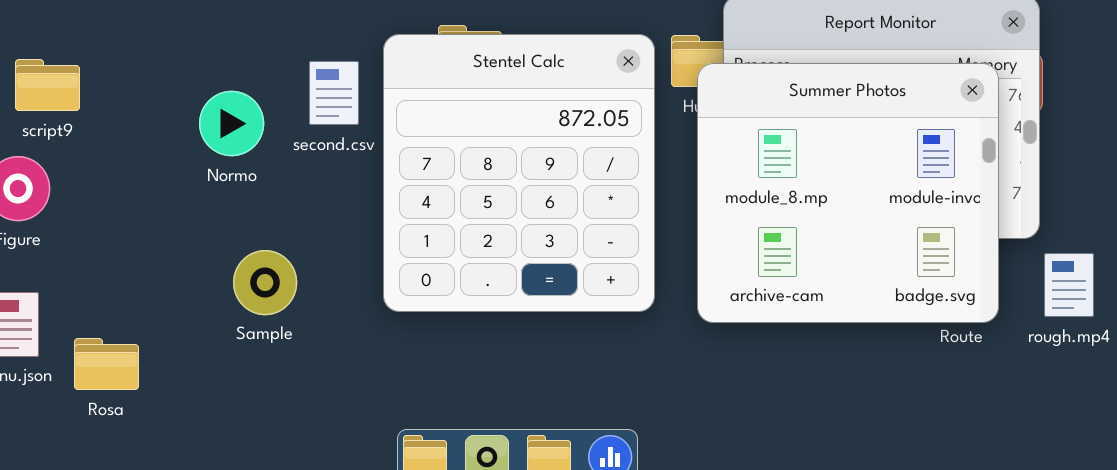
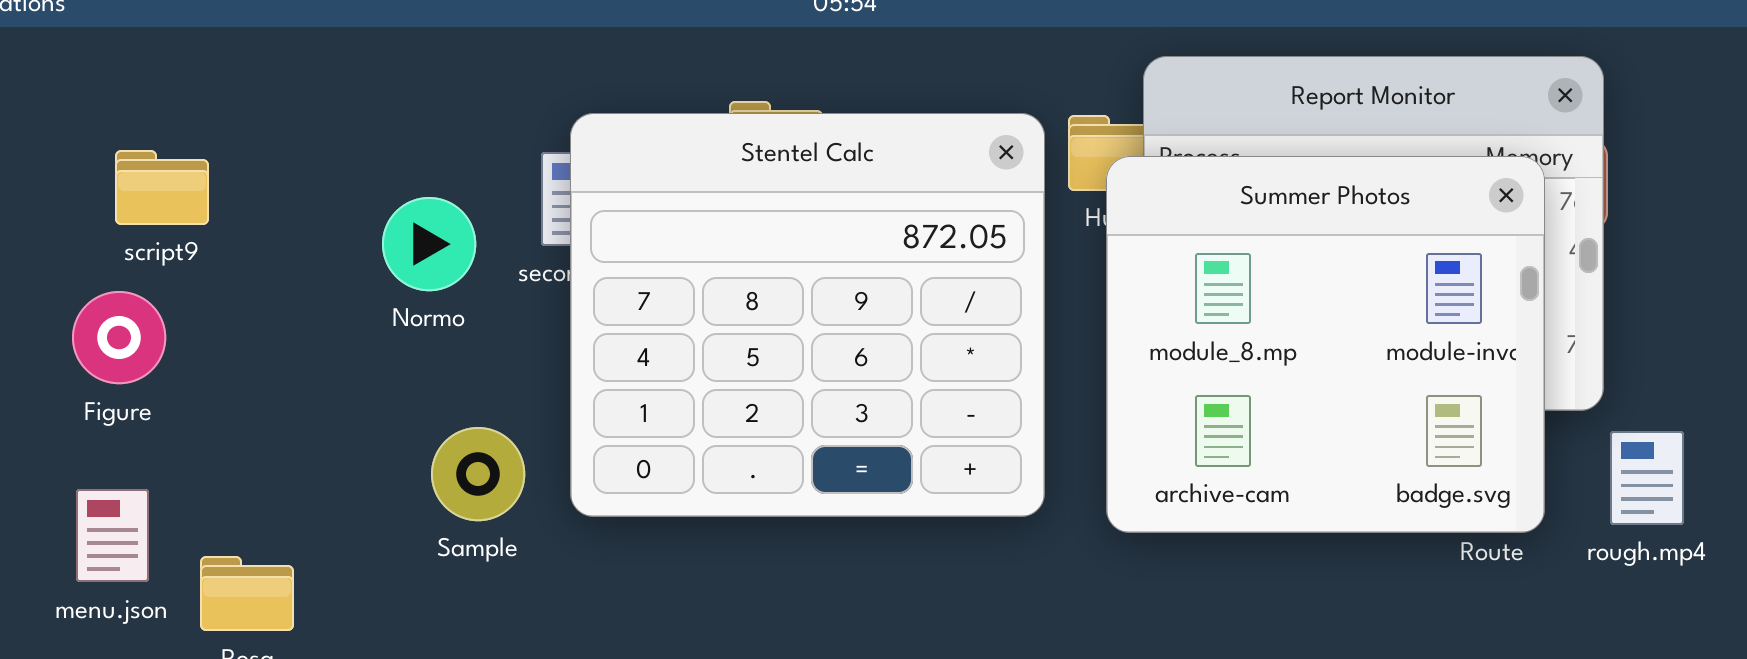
Stentel Calc: [383,34,655,312] -> [570,113,1045,517], resized

